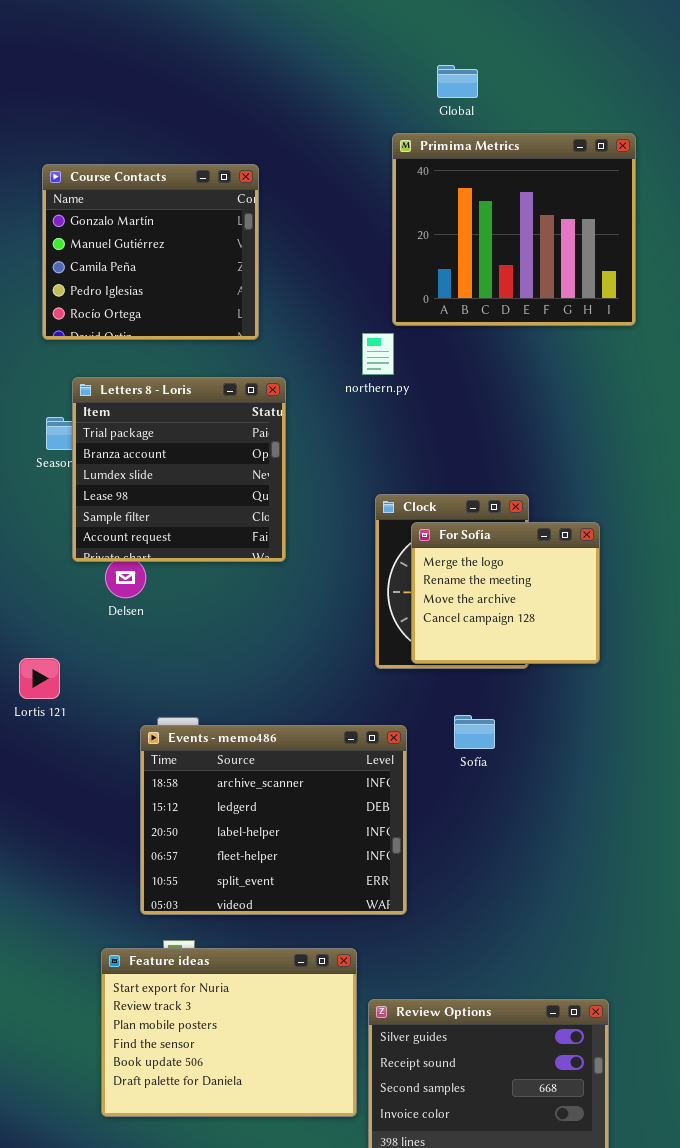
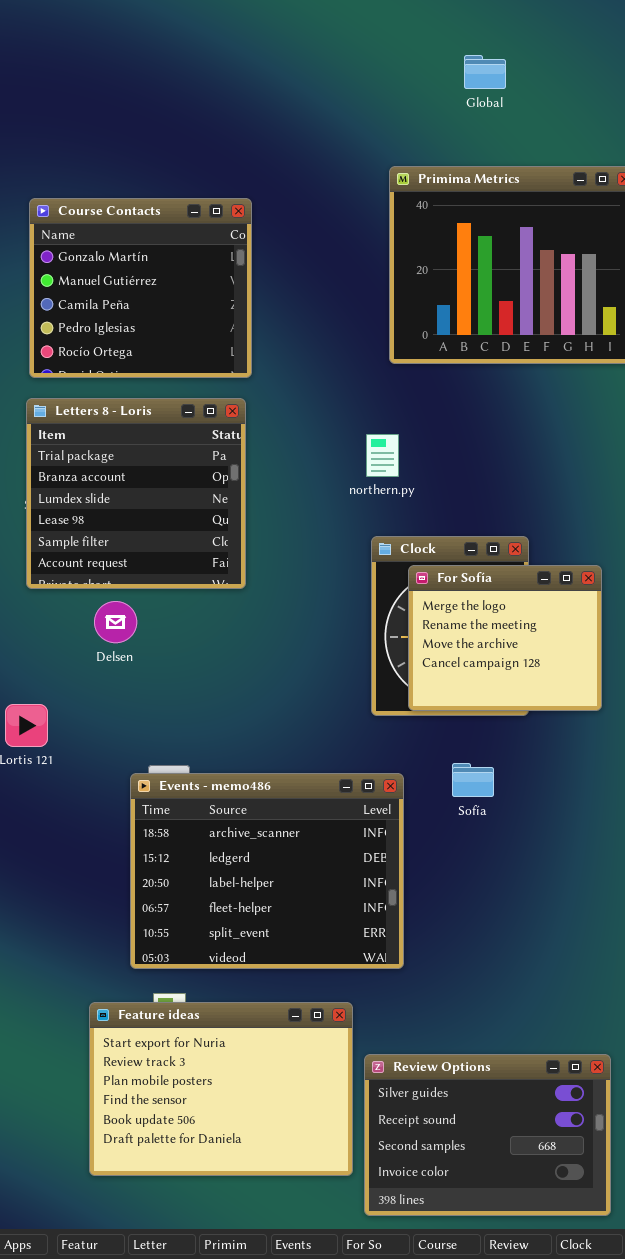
Global: [437,65,478,98] -> [464,55,506,89], moved
northern.py: [362,333,394,375] -> [366,434,399,477], moved
Letters 8 - Loris: [72,377,286,562] -> [26,398,246,589], moved

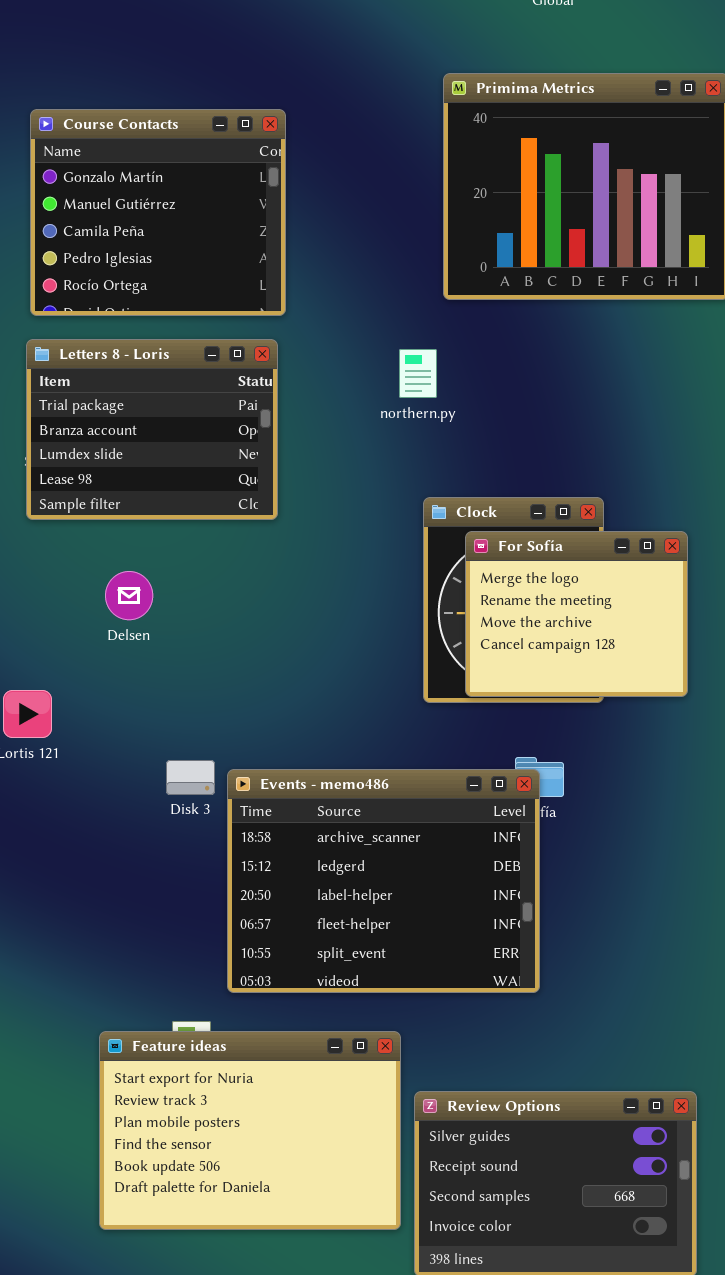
Letters 8 - Loris: [26,398,246,589] -> [26,339,278,520], resized
northern.py: [366,434,399,477] -> [399,349,437,398], moved
Events - memo486: [130,773,404,969] -> [227,769,540,993], moved

